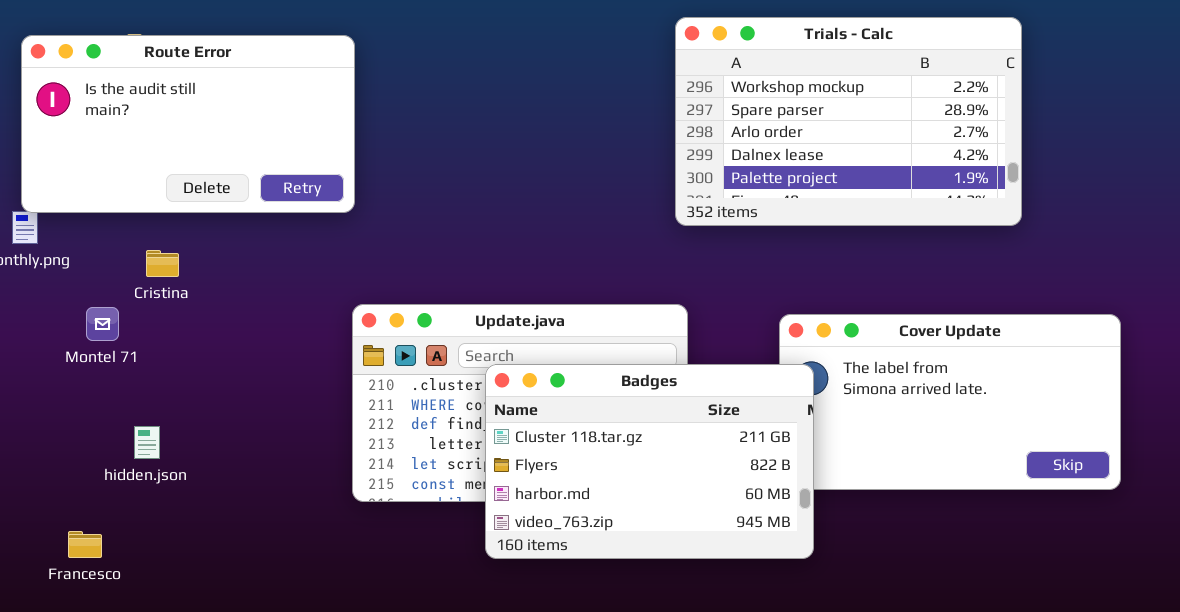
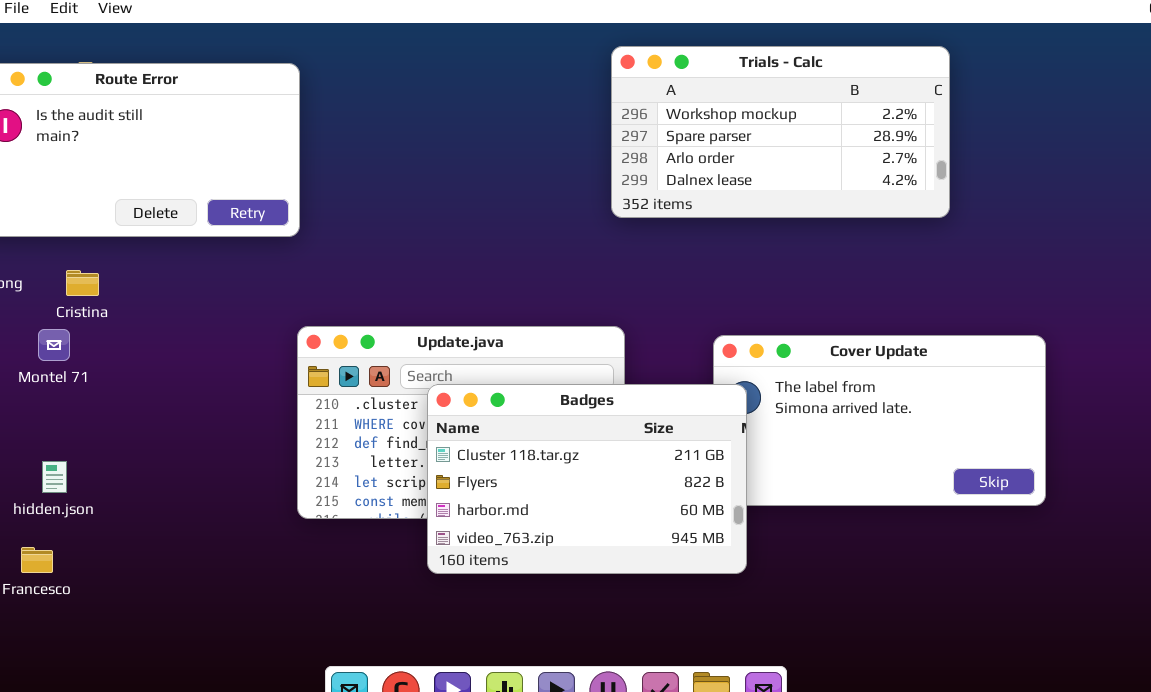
Trials - Calc: [675,17,1022,226] -> [611,46,950,218], resized
Cristina: [146,250,179,277] -> [66,270,99,296], moved
hidden.json: [134,426,160,459] -> [42,461,67,493], moved

